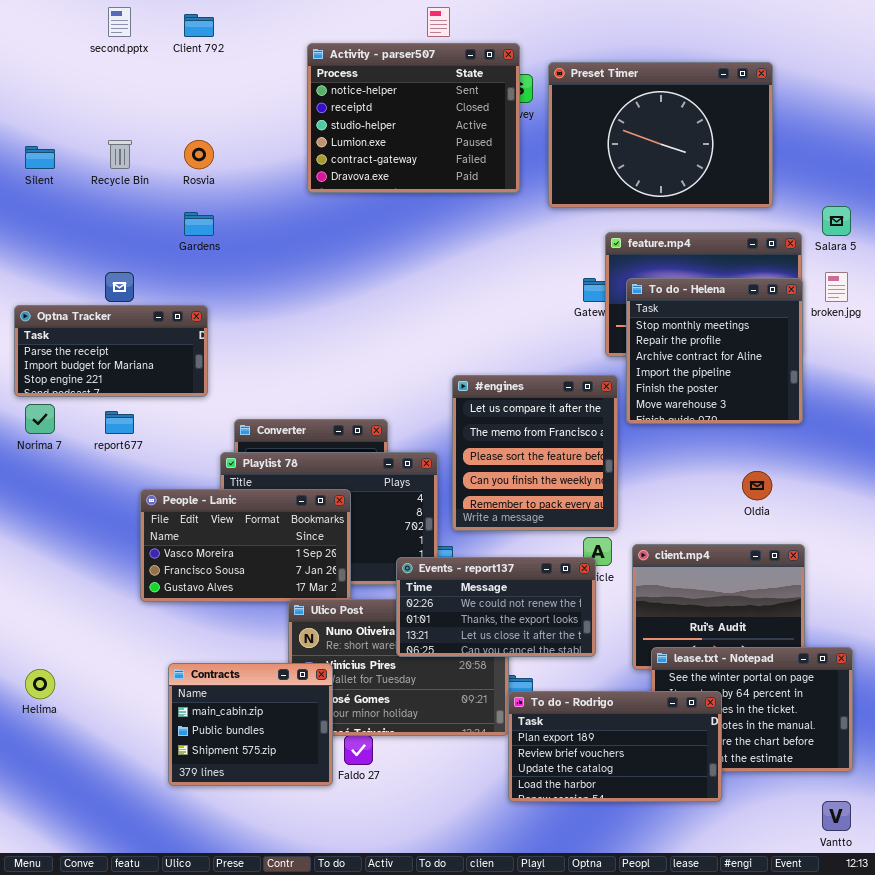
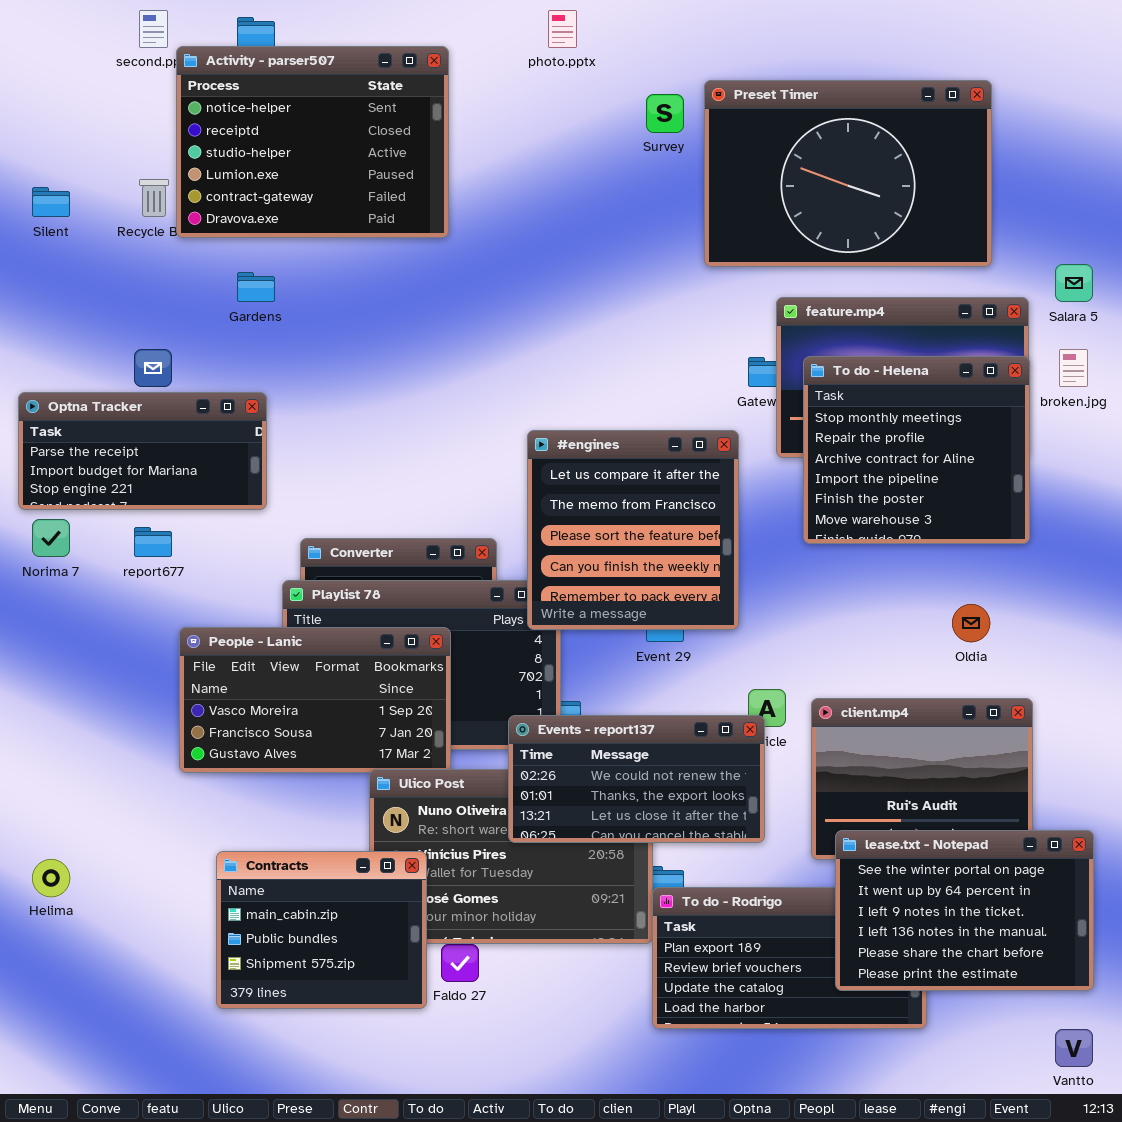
Activity - parser507: [307,43,520,193] -> [176,46,449,238], moved
#engines: [452,375,618,531] -> [527,430,739,630], moved
lease.txt - Notepad: [651,647,853,772] -> [835,830,1094,991], raised

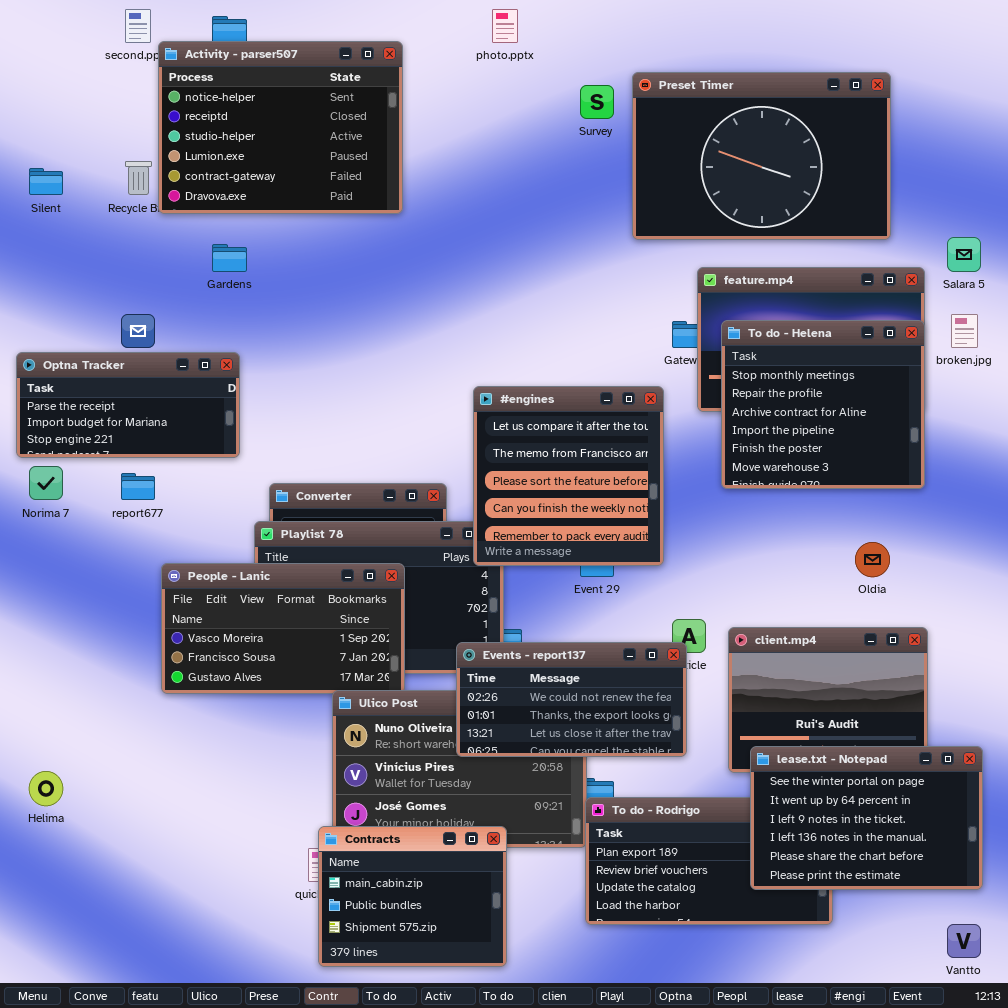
Contracts: [216,851,427,1009] -> [318,826,507,967], moved

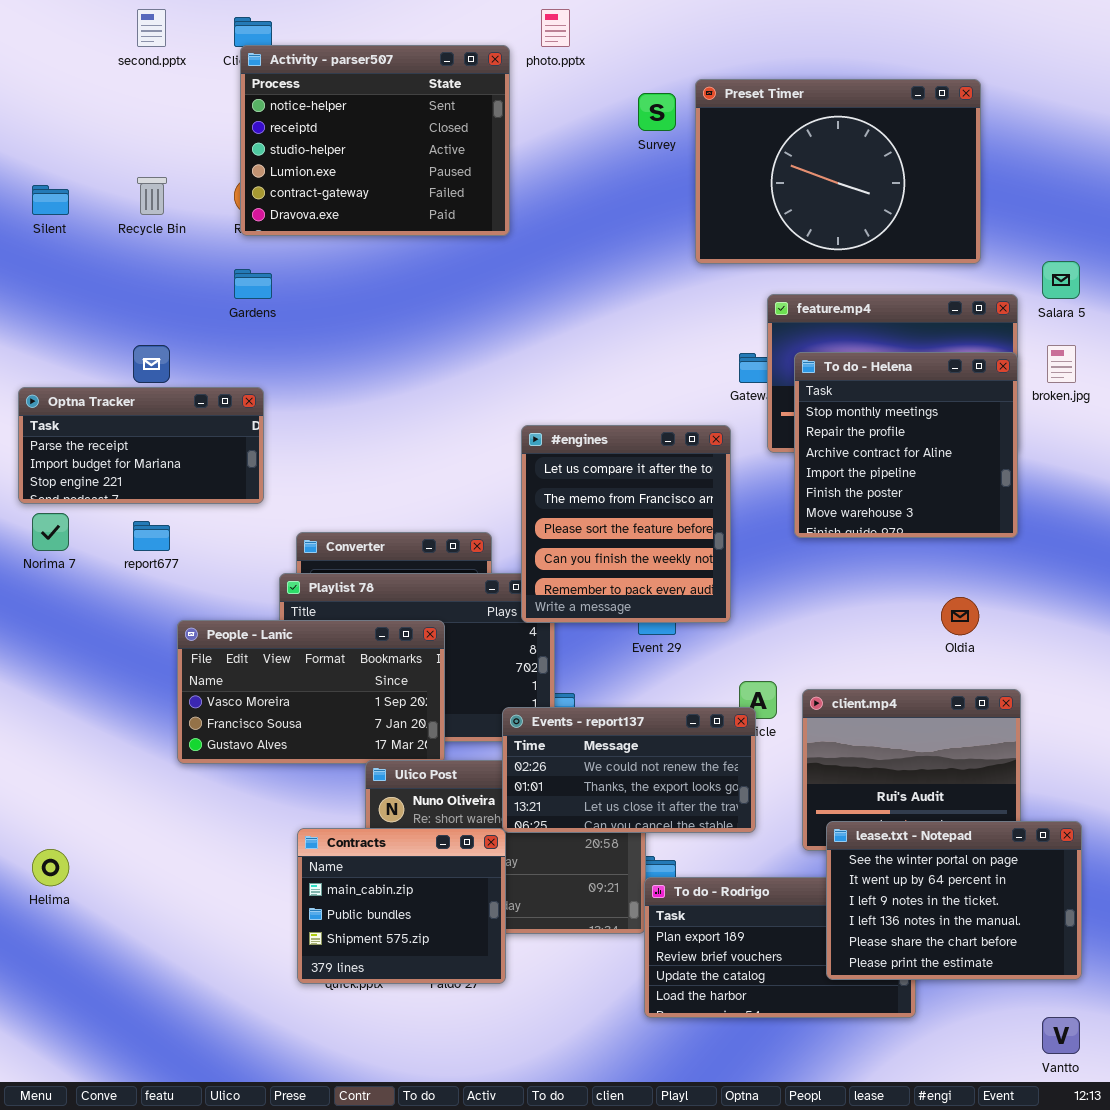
Activity - parser507: [158,41,403,214] -> [240,45,510,236], moved
Contracts: [318,826,507,967] -> [297,828,506,984], moved

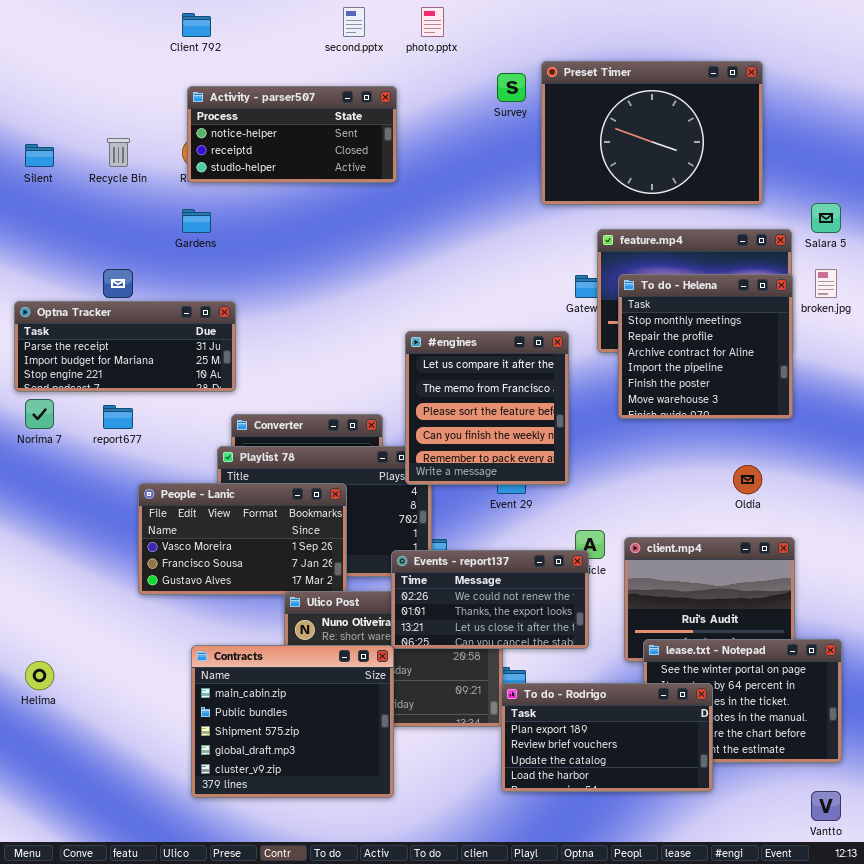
second.pptx: [137,9,166,47] -> [343,7,365,37], moved
Activity - parser507: [240,45,510,236] -> [187,86,397,183], resized
Optna Tracker: [18,387,264,504] -> [14,301,236,392], resized
Contracts: [297,828,506,984] -> [191,645,394,798], resized
To do - Rodrigo: [644,877,916,1018] -> [501,683,713,792], raised

